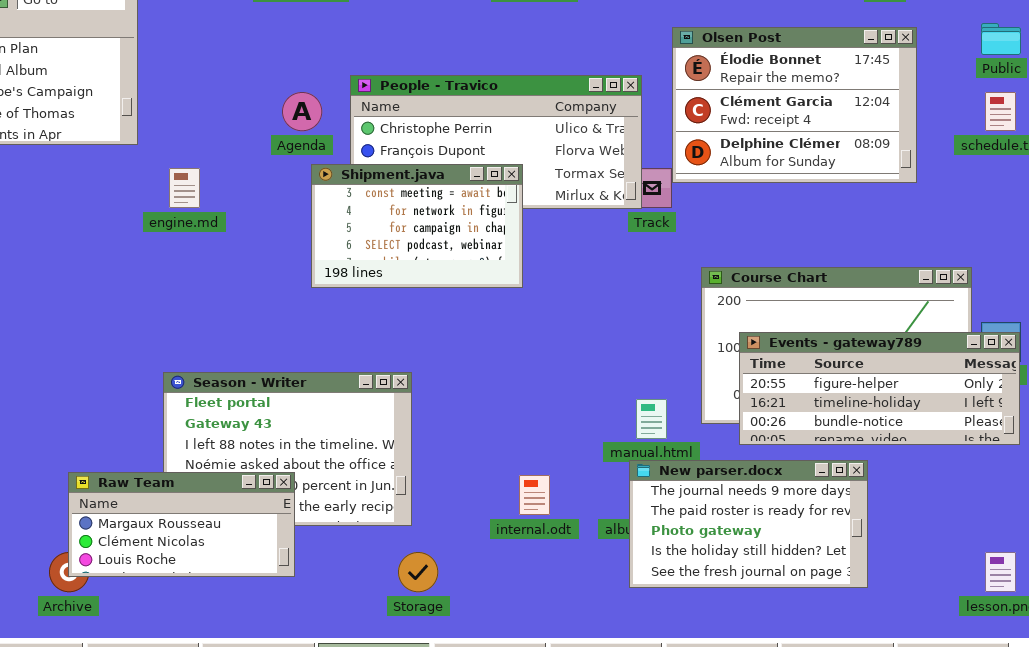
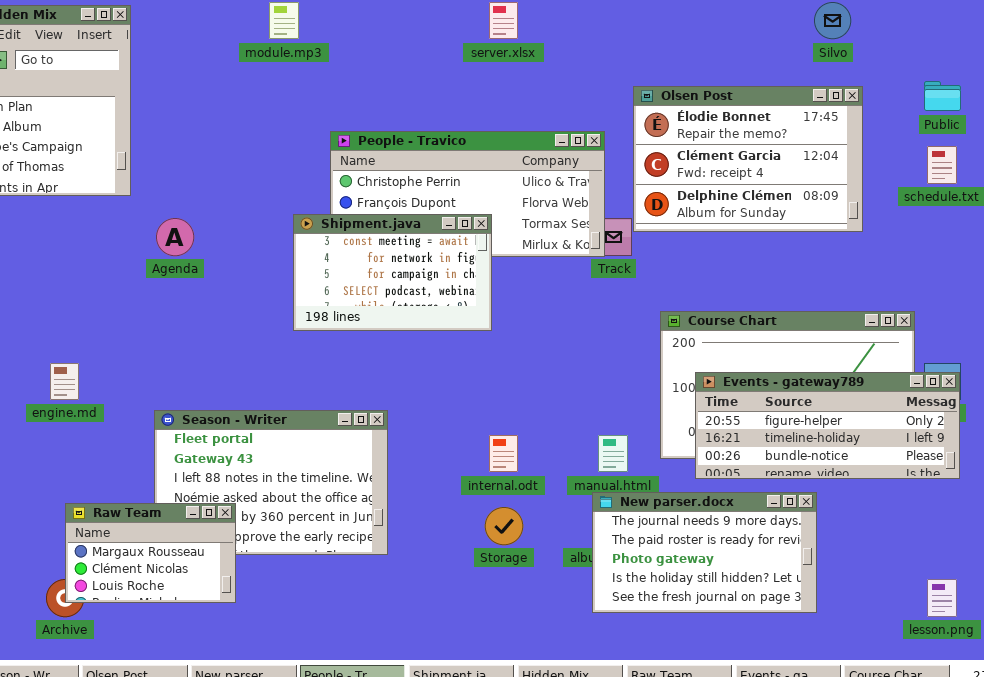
Agenda: [282,92,322,131] -> [156,218,194,256], moved
engine.md: [169,168,200,208] -> [50,363,79,400], moved
Raw Team: [68,472,295,577] -> [65,503,236,603], resized
internal.odt: [519,475,550,515] -> [489,435,518,472], moved
Storage: [398,552,438,592] -> [485,507,523,545], moved

